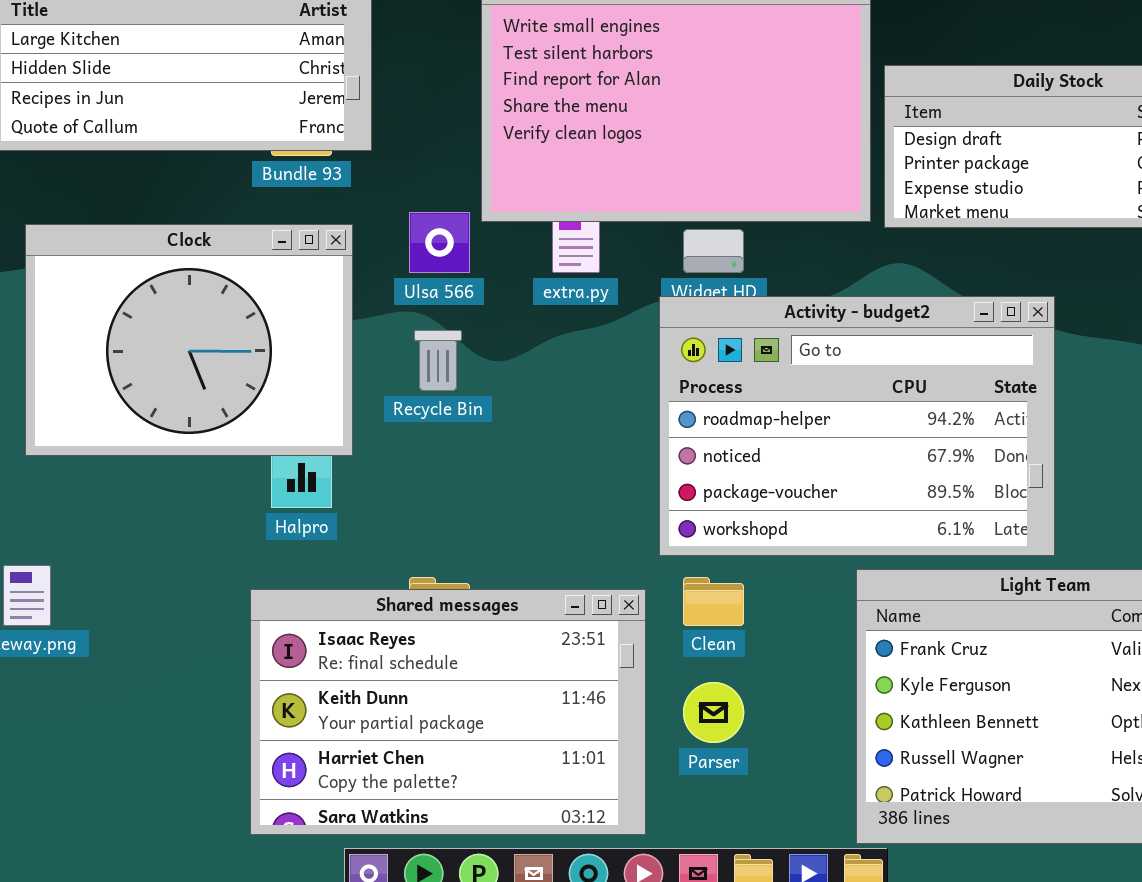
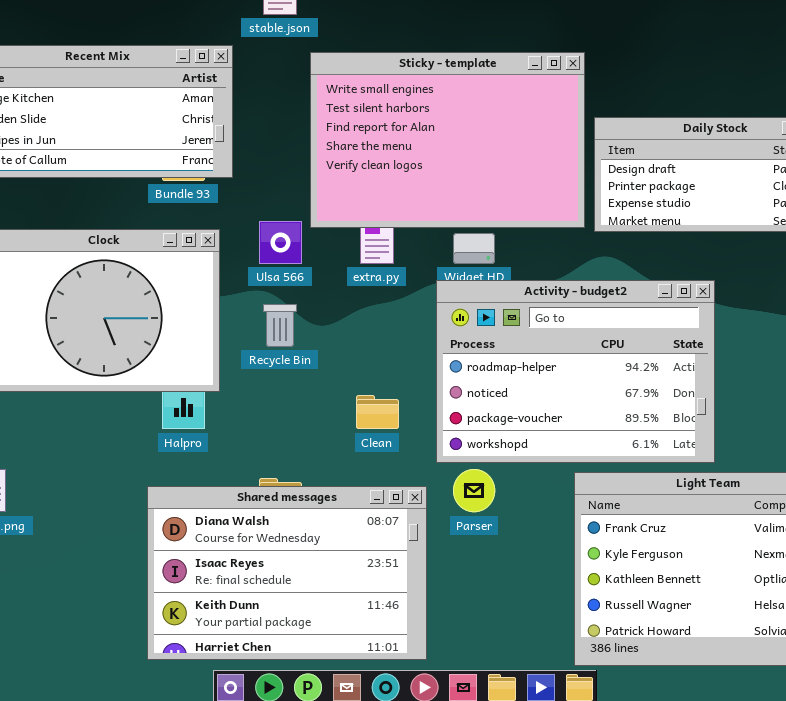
Clean: [683,577,744,626] -> [356,395,399,429], moved
Shared messages: [250,589,646,835] -> [147,486,427,660], scrolled up 1 row
Parser: [683,682,744,743] -> [453,469,495,512], moved

